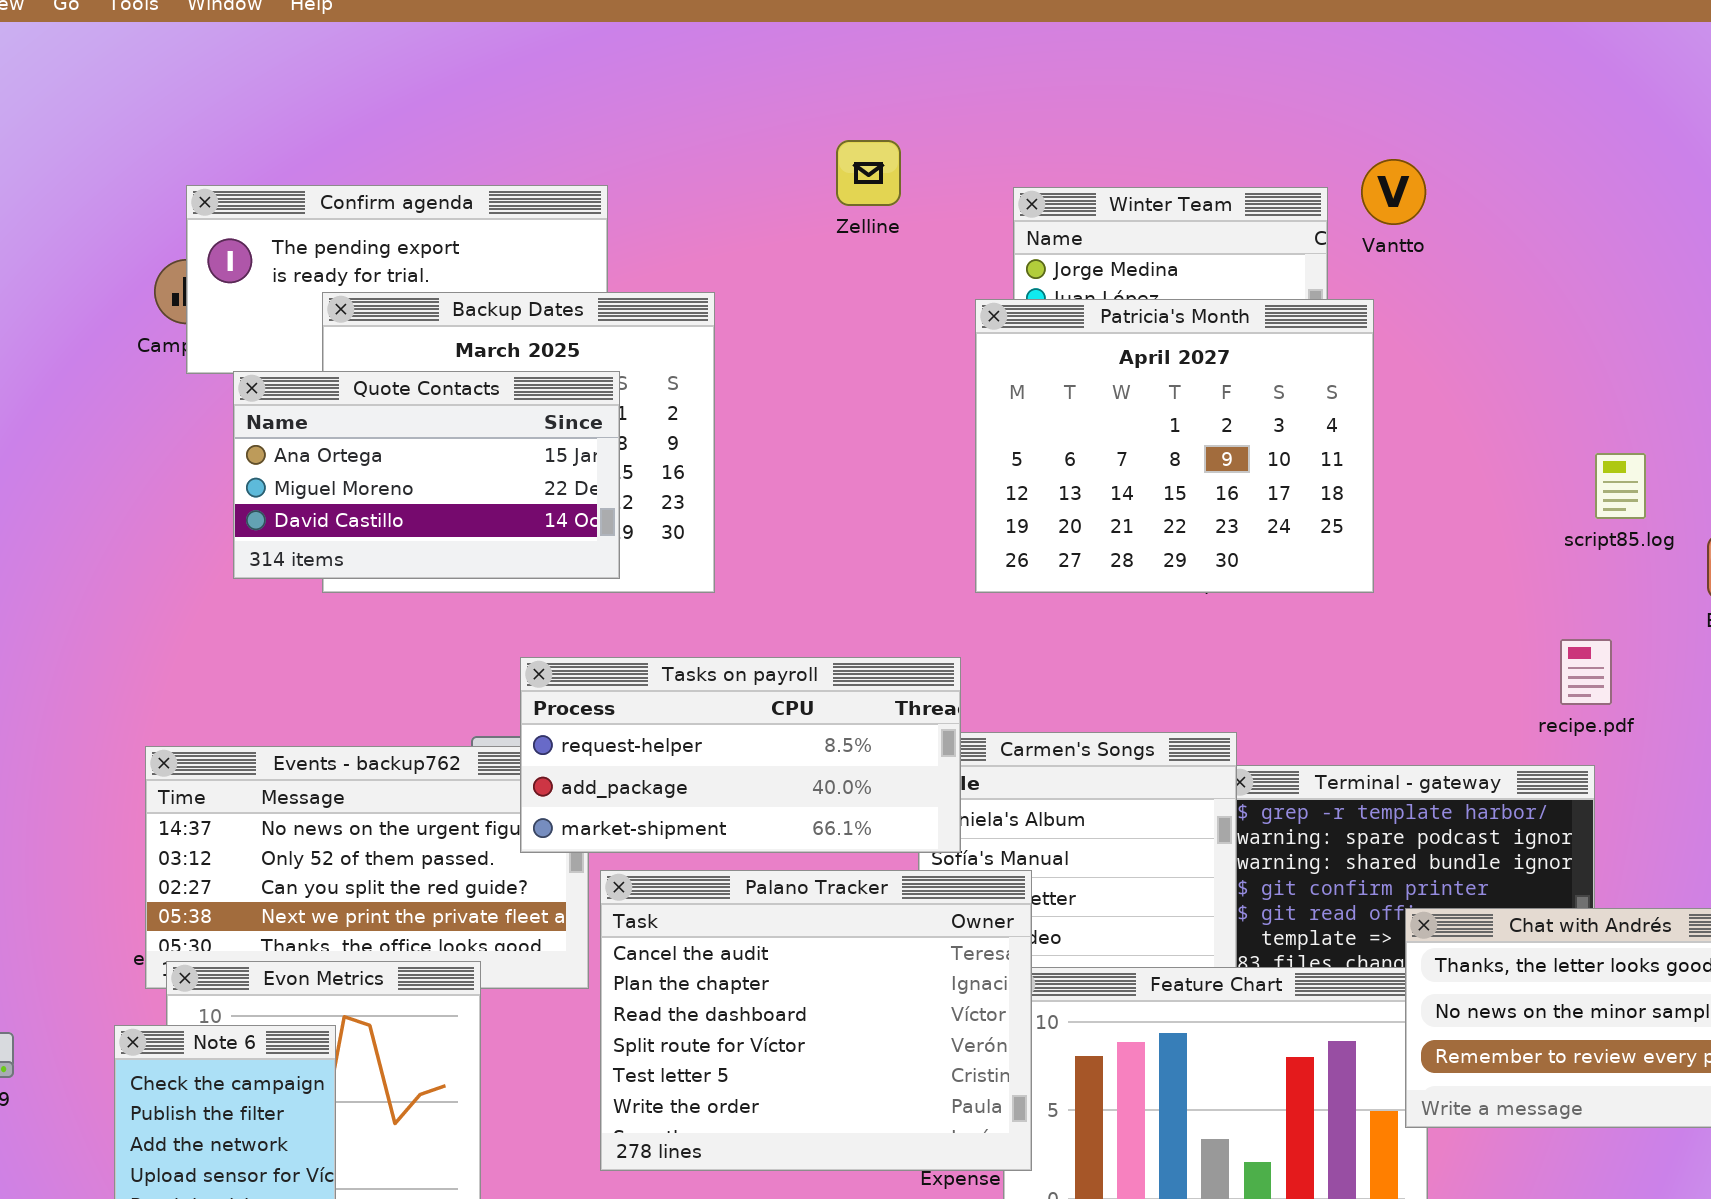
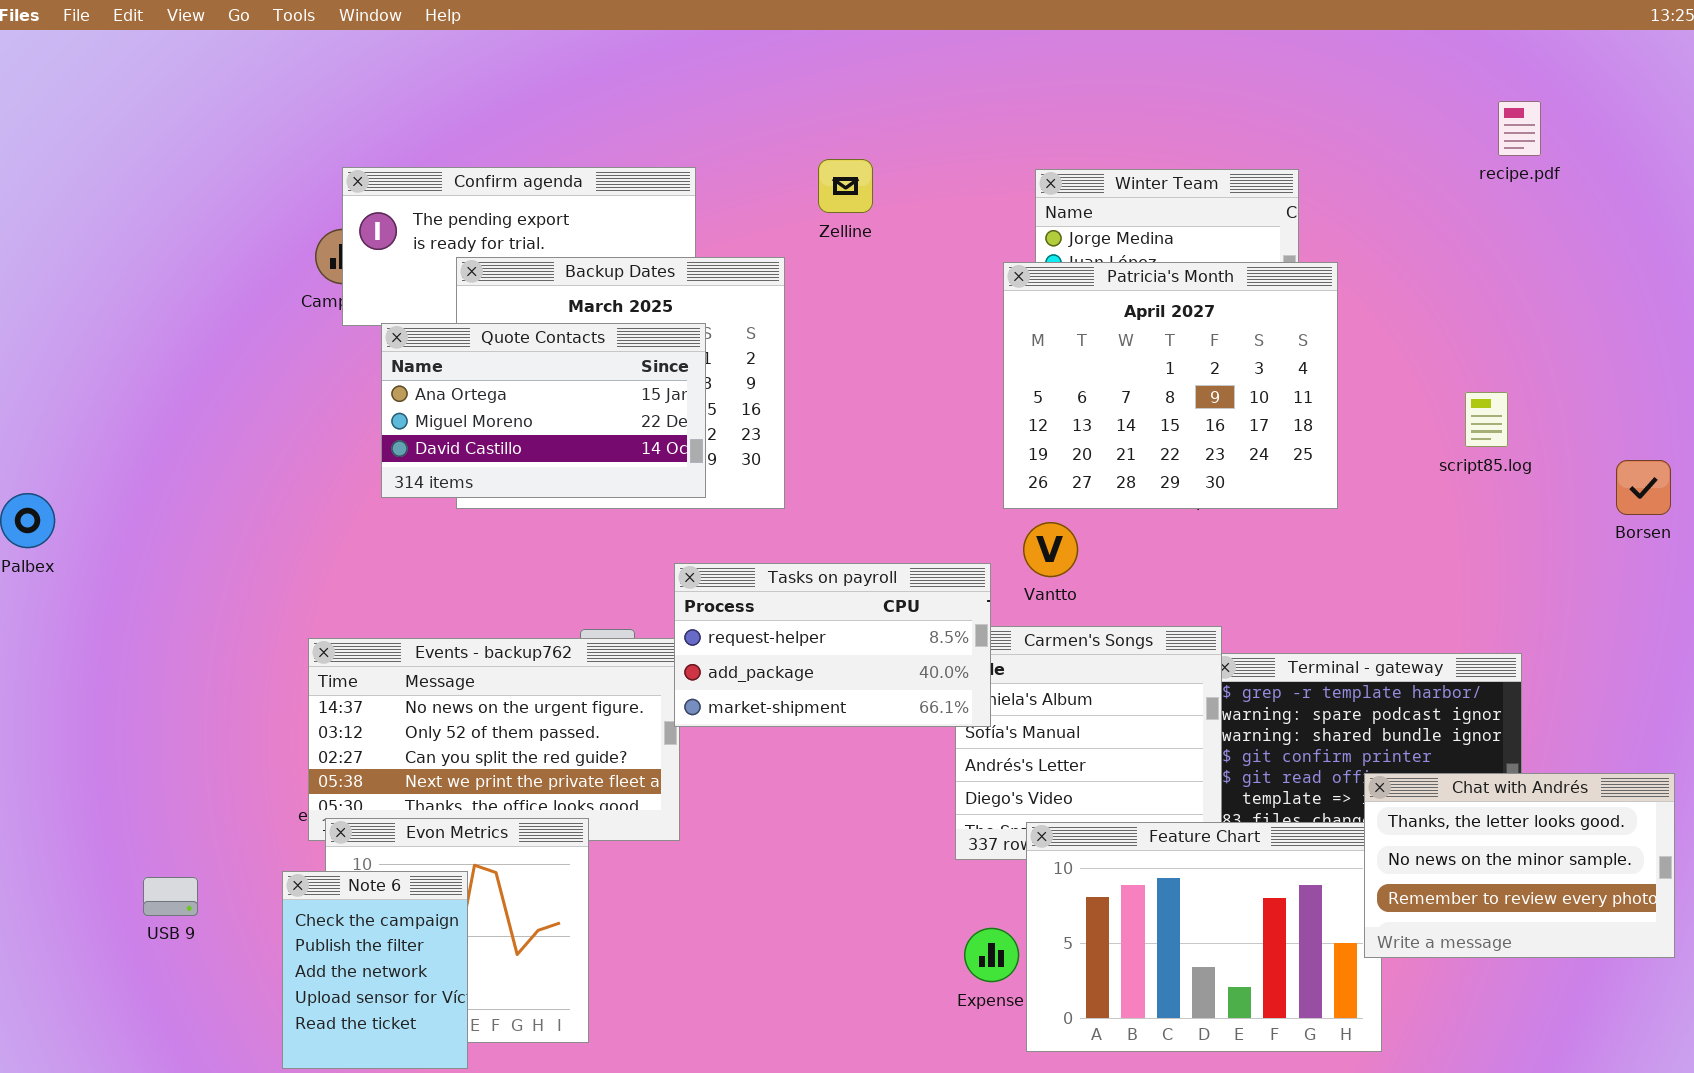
Zelline: [836,140,901,206] -> [818,159,873,213], moved
Vantto: [1361,159,1426,225] -> [1023,522,1078,577], moved
script85.log: [1595,453,1646,519] -> [1465,392,1508,447], moved
recipe.pdf: [1560,639,1612,705] -> [1498,101,1541,156], moved
Tasks on payroll: [520,657,961,853] -> [674,563,991,727], resized
Palano Tracker: [600,870,1032,1171] -> none, closed

